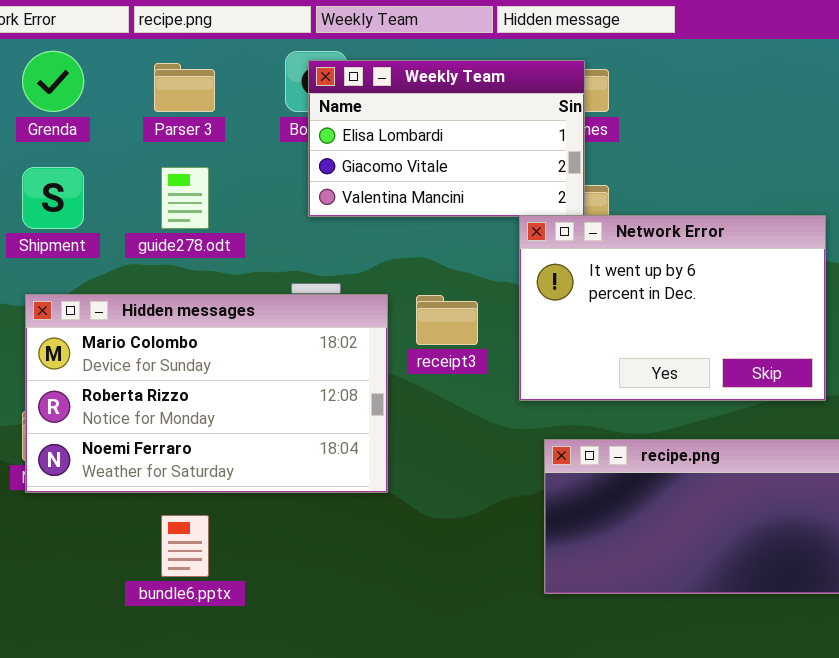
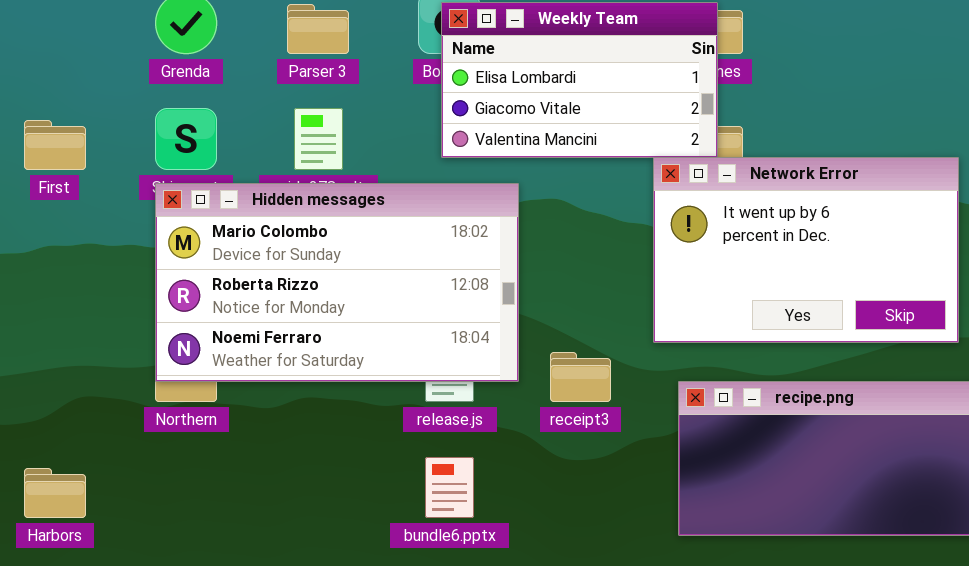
Hidden messages: [25,294,388,493] -> [155,183,519,382], moved
receipt3: [416,295,478,345] -> [550,352,611,402], moved
bundle6.pptx: [161,515,209,577] -> [425,457,474,518], moved

